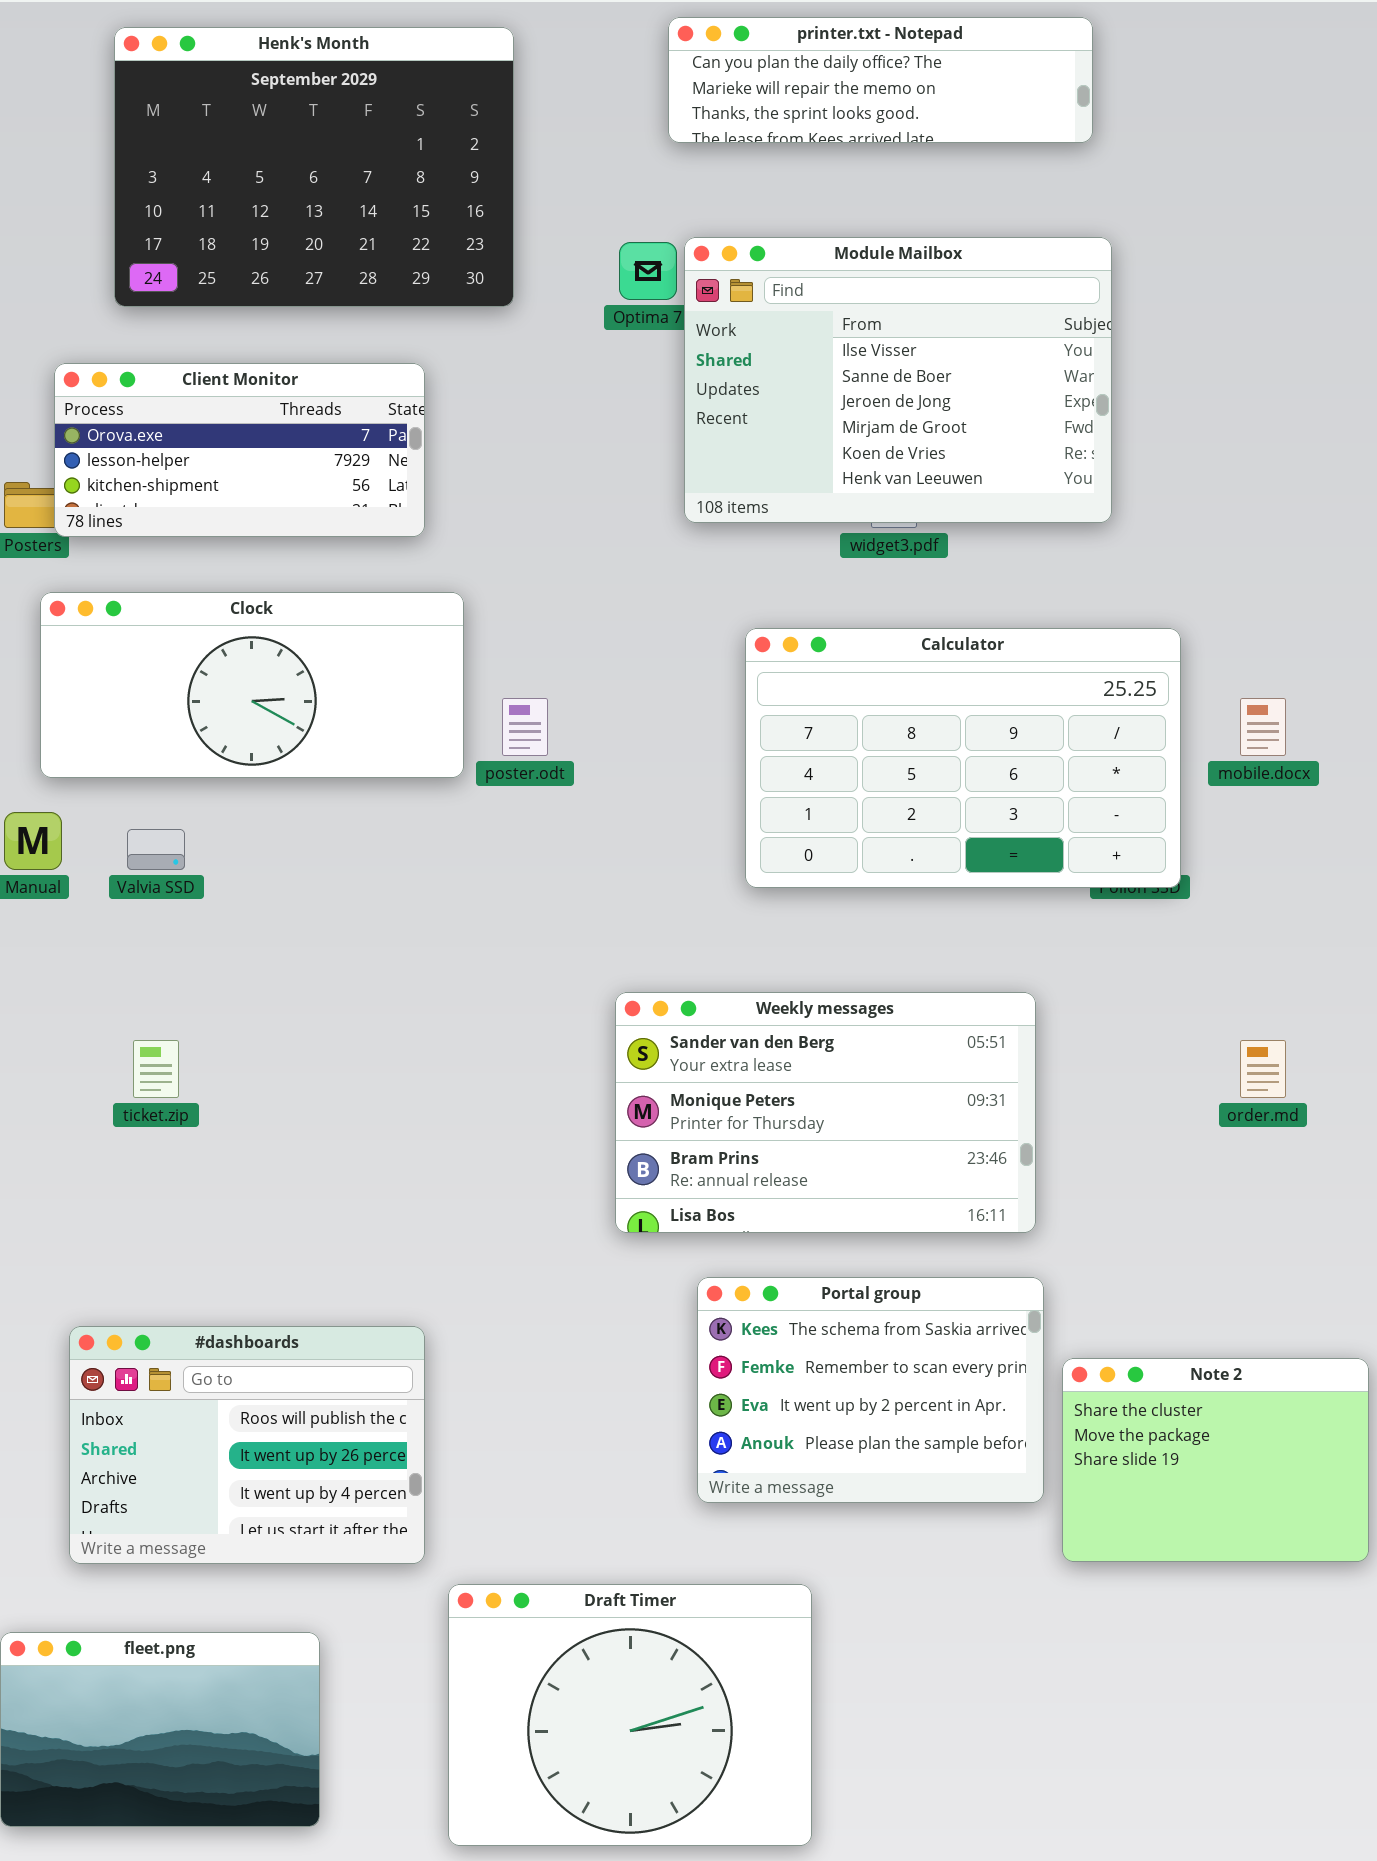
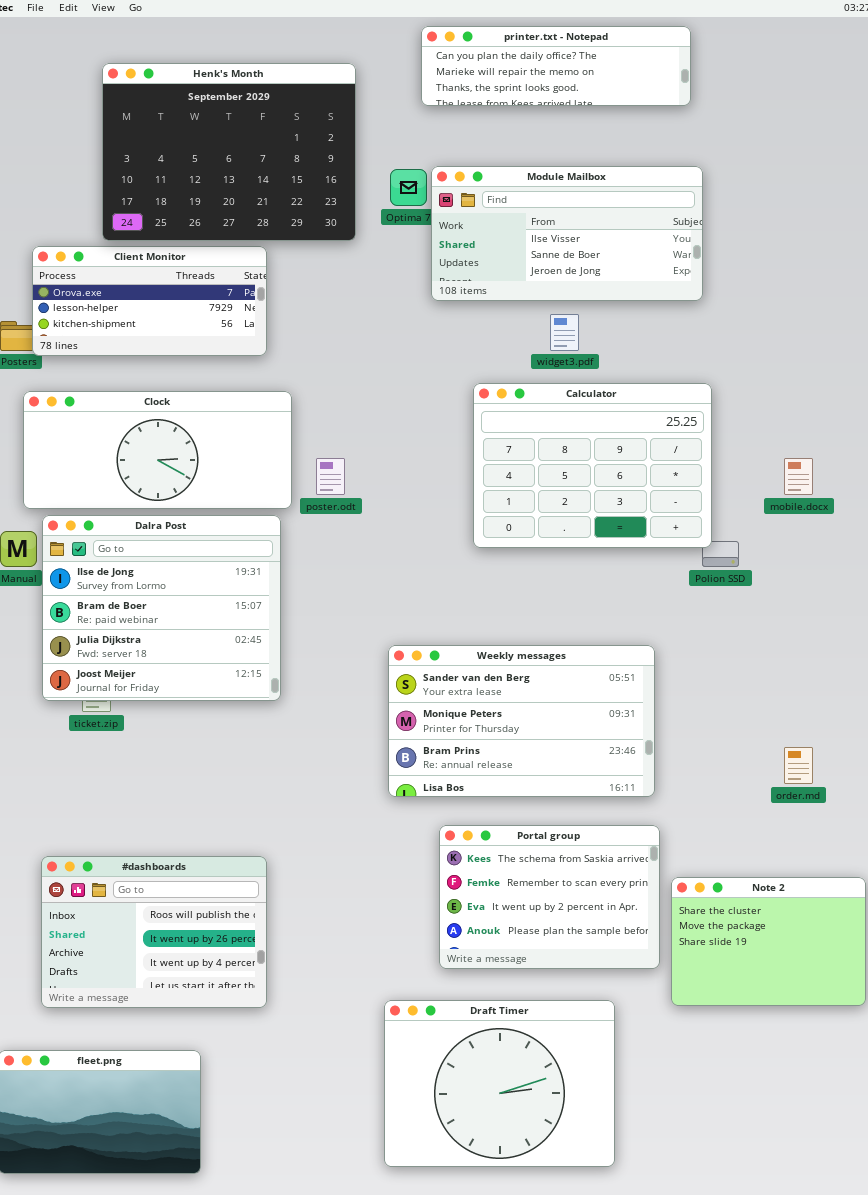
Henk's Month: [114,27,514,307] -> [102,63,356,241], moved
Module Mailbox: [684,237,1112,523] -> [431,166,703,301], resized
Calculator: [745,628,1181,888] -> [473,383,712,548], moved, resized
Dalra Post: none -> [42,515,281,701], opened
order.md: [1240,1040,1286,1098] -> [784,747,813,784], moved
Draft Timer: [448,1584,812,1846] -> [384,1000,615,1167], moved

